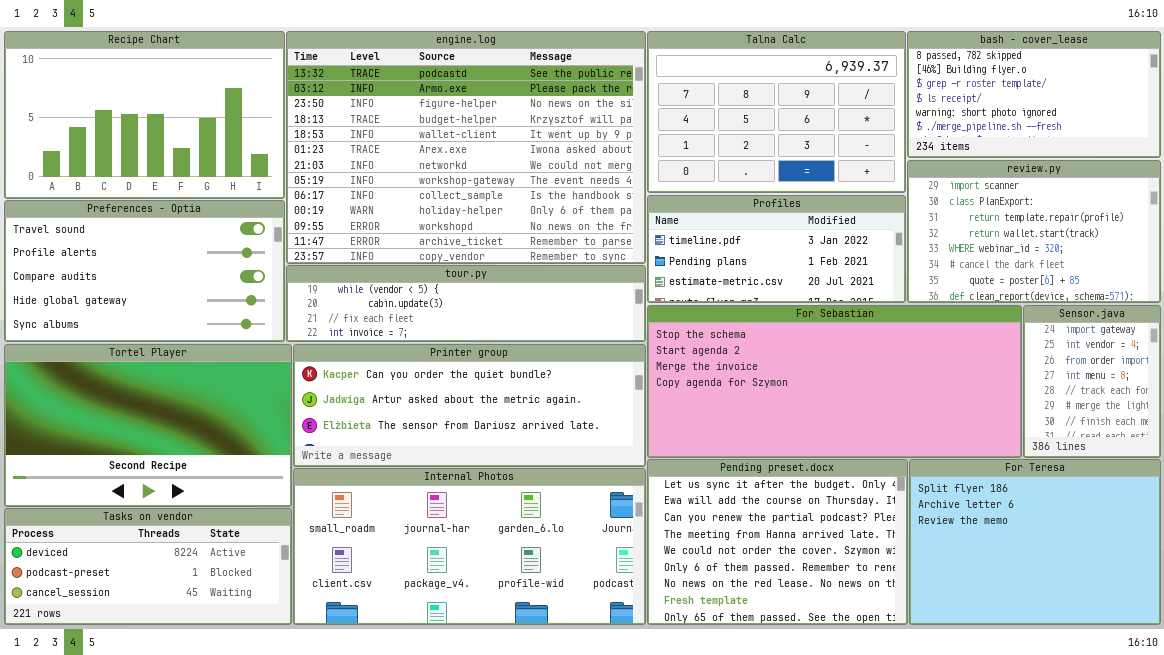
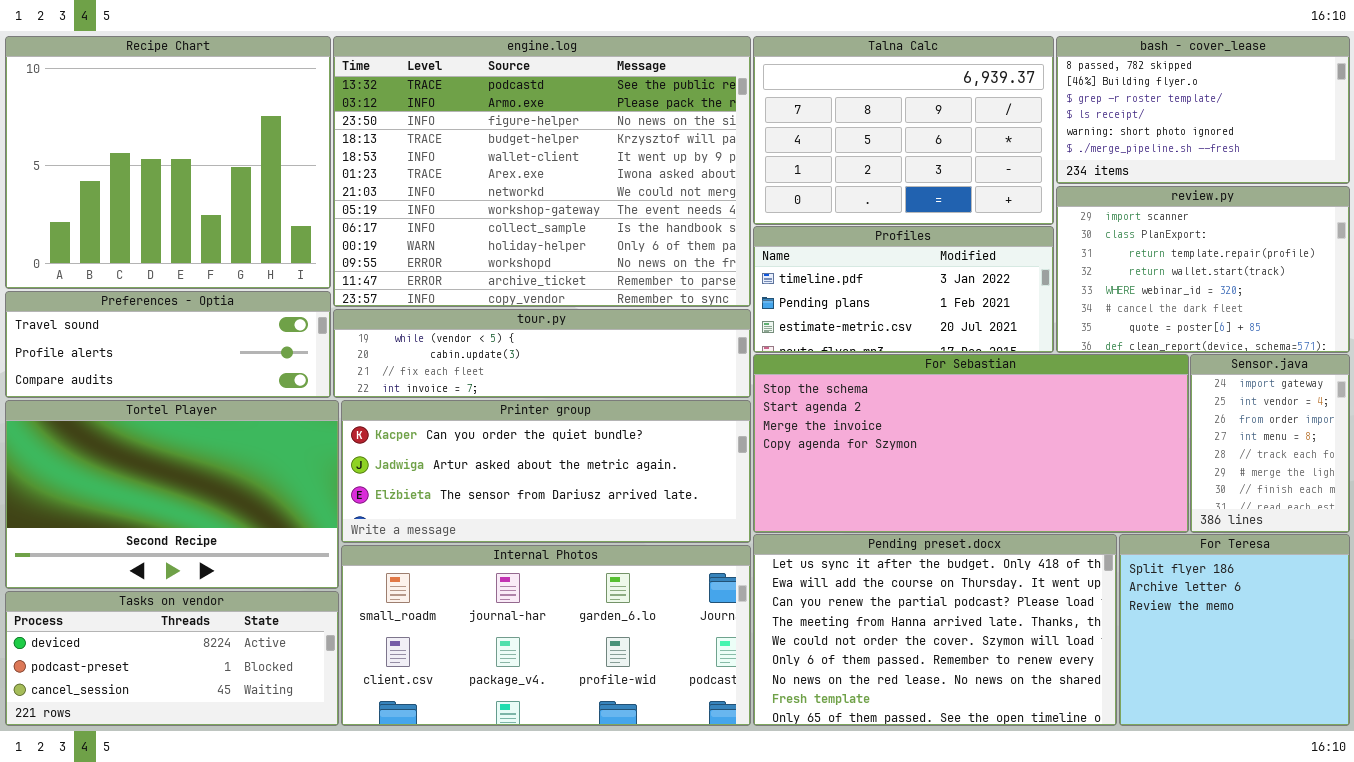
Recipe Chart: [4,31,285,199] -> [5,36,331,289], resized
Preferences - Optia: [4,200,285,342] -> [5,291,331,398], resized
Pending preset.docx: [647,459,908,625] -> [753,534,1117,726], resized
For Teresa: [909,459,1161,625] -> [1119,534,1350,726], resized

